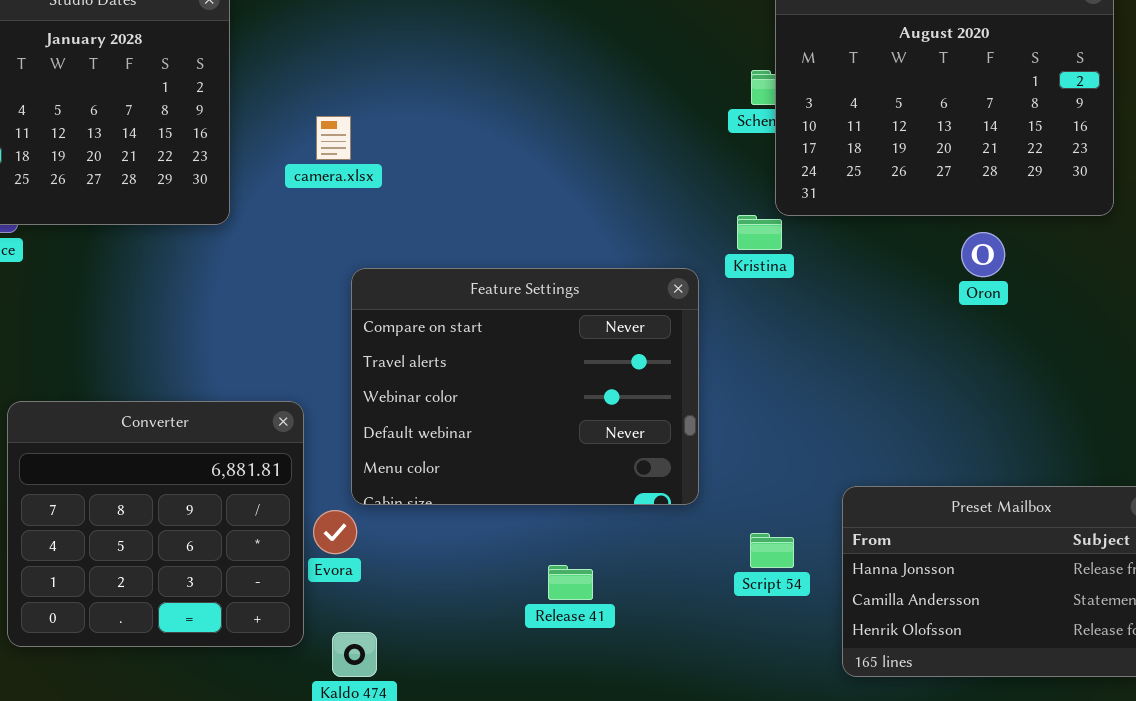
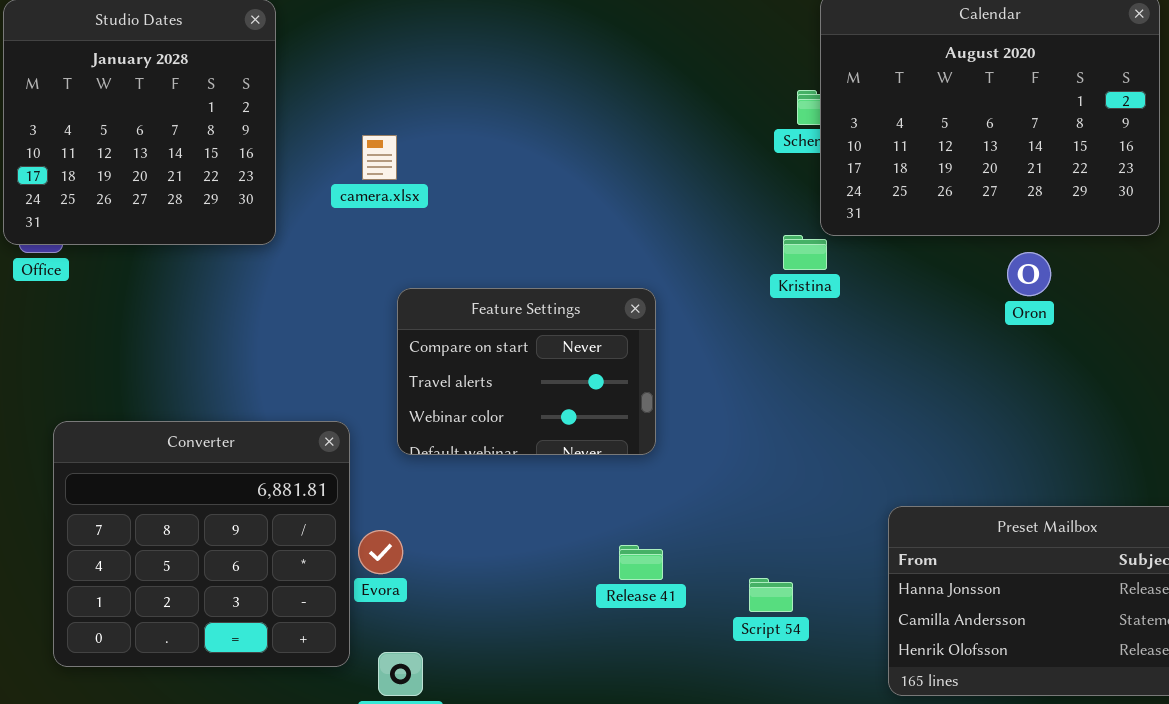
Feature Settings: [351,268,699,505] -> [397,288,656,455], resized
Script 54: [750,533,794,568] -> [749,578,793,612], moved
Release 41: [548,565,593,600] -> [619,545,663,580], moved

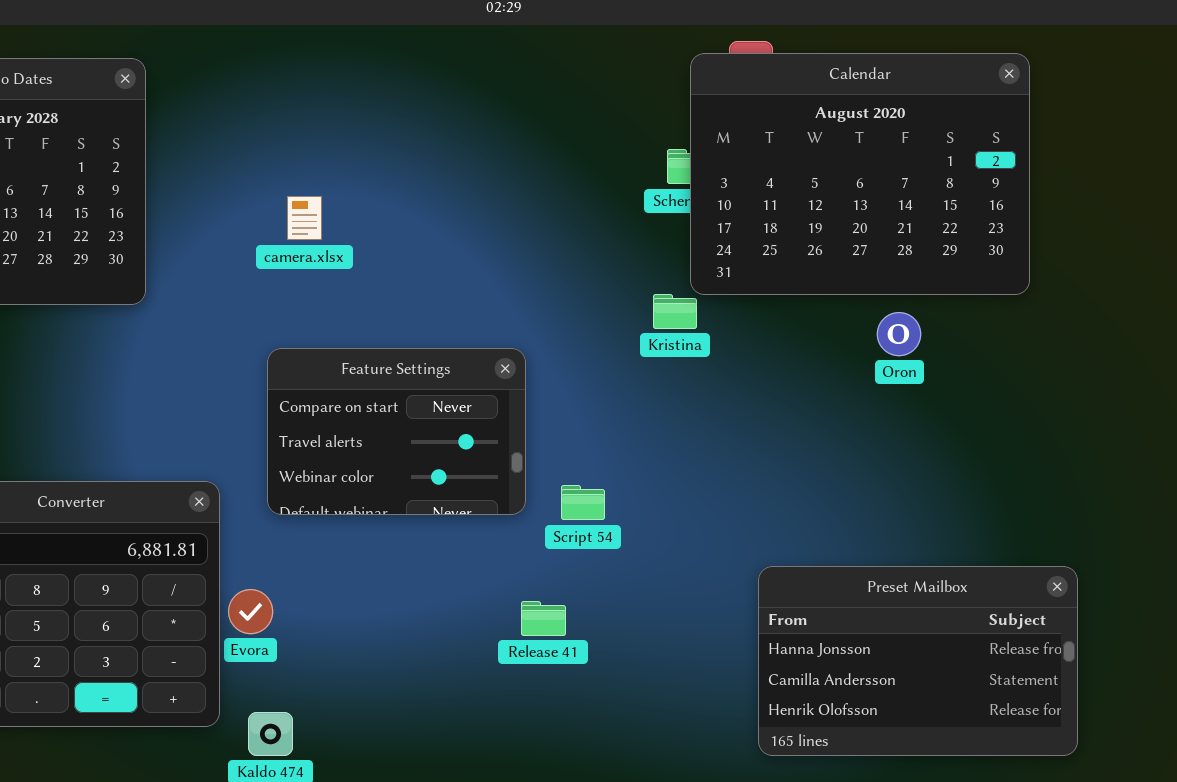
camera.xlsx: [362,135,397,180] -> [287,196,322,240], moved
Release 41: [619,545,663,580] -> [521,601,566,636], moved
Script 54: [749,578,793,612] -> [561,485,605,520], moved

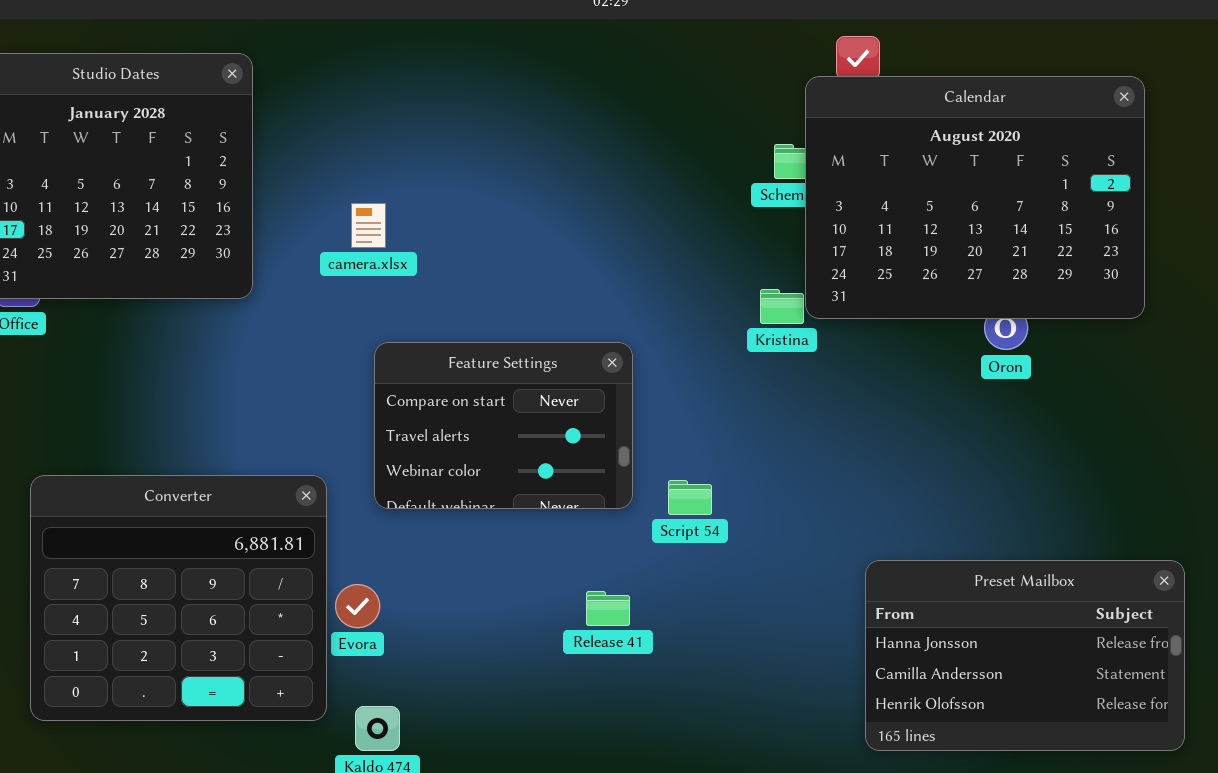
Calendar: [690,53,1030,295] -> [805,76,1145,319], moved
camera.xlsx: [287,196,322,240] -> [351,203,386,248], moved
Release 41: [521,601,566,636] -> [586,591,630,626], moved

